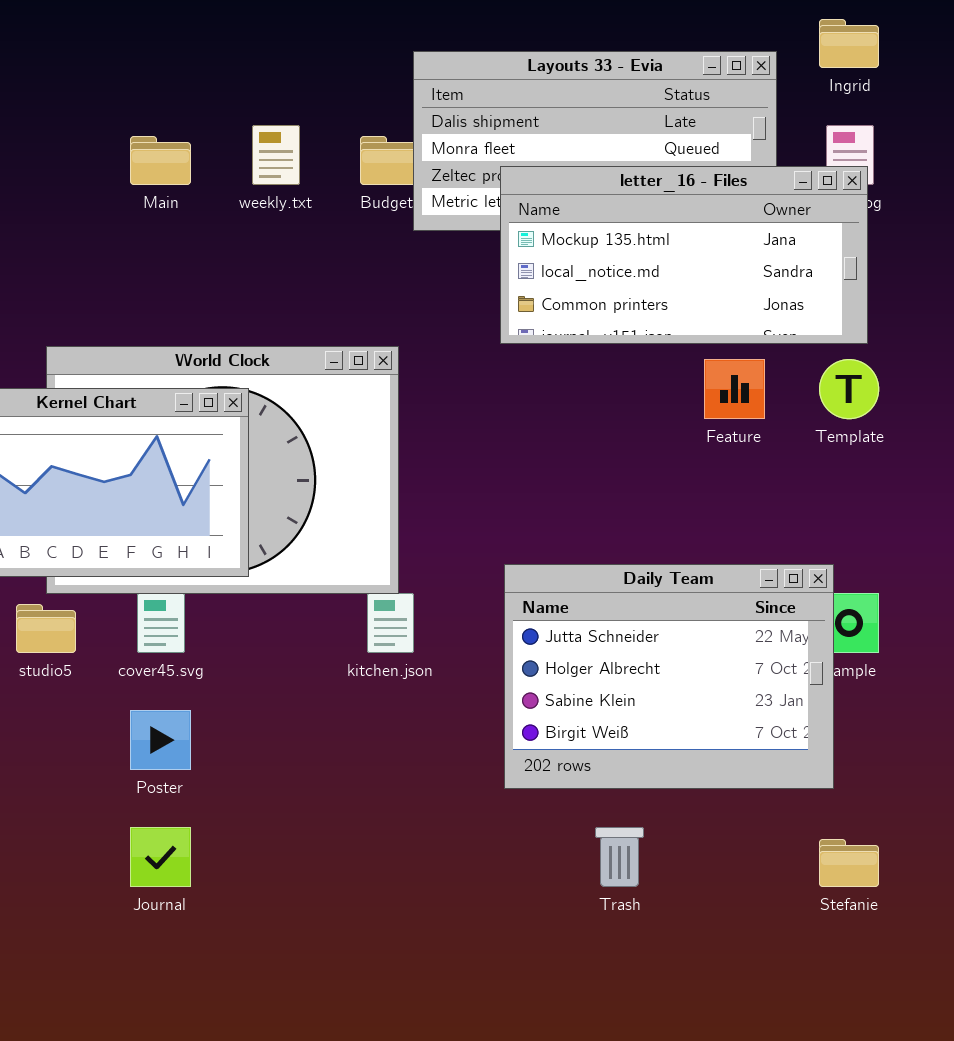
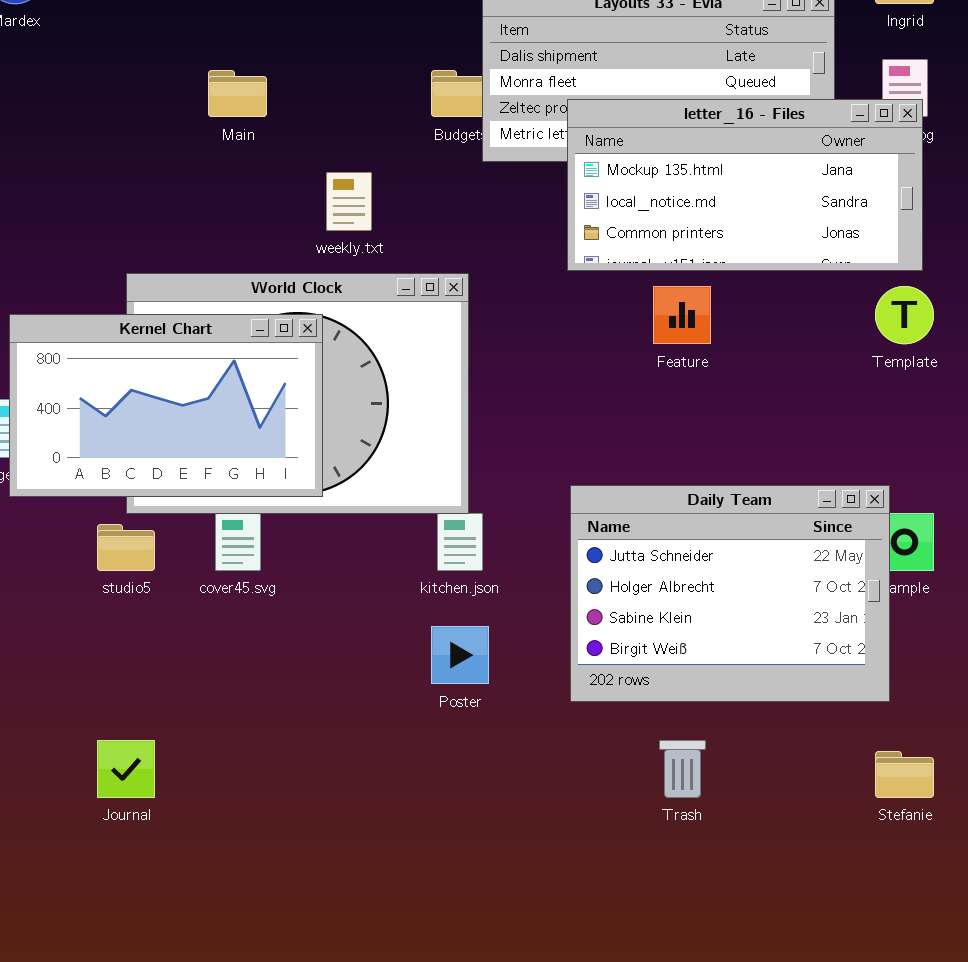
weekly.txt: [252,125,300,185] -> [326,172,372,231], moved
Feature: [704,359,765,419] -> [653,286,711,344], moved
Poster: [130,710,191,770] -> [431,626,489,684], moved
Journal: [130,827,191,887] -> [97,740,155,798], moved

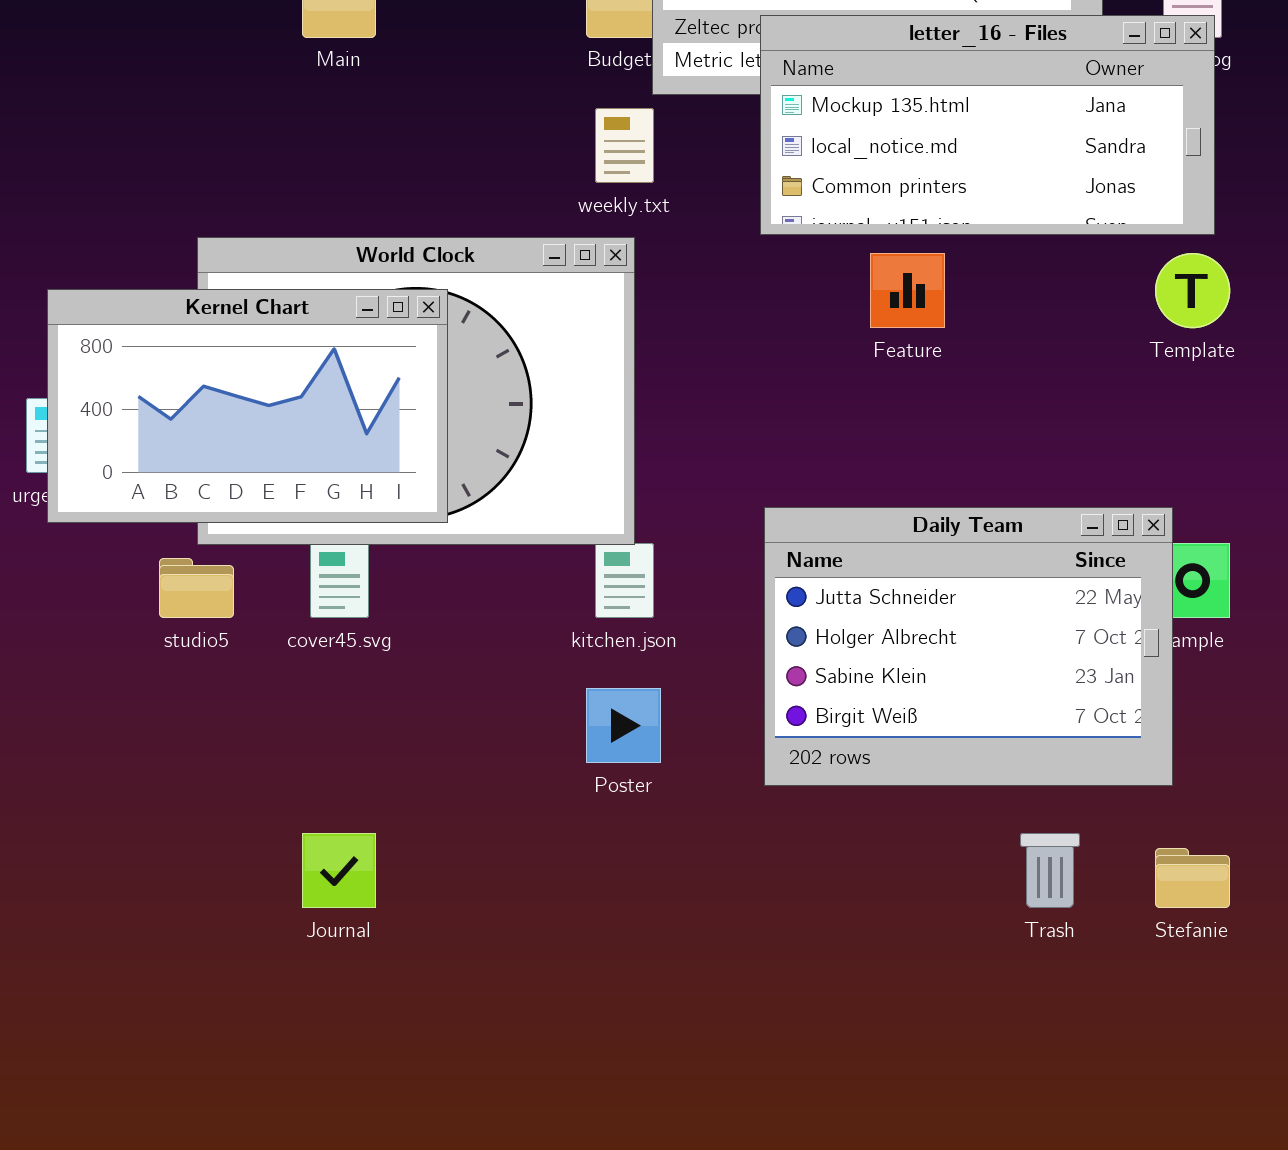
weekly.txt: [326,172,372,231] -> [595,108,654,183], moved
Journal: [97,740,155,798] -> [302,833,376,908], moved
Trash: [659,740,706,798] -> [1020,833,1080,908], moved

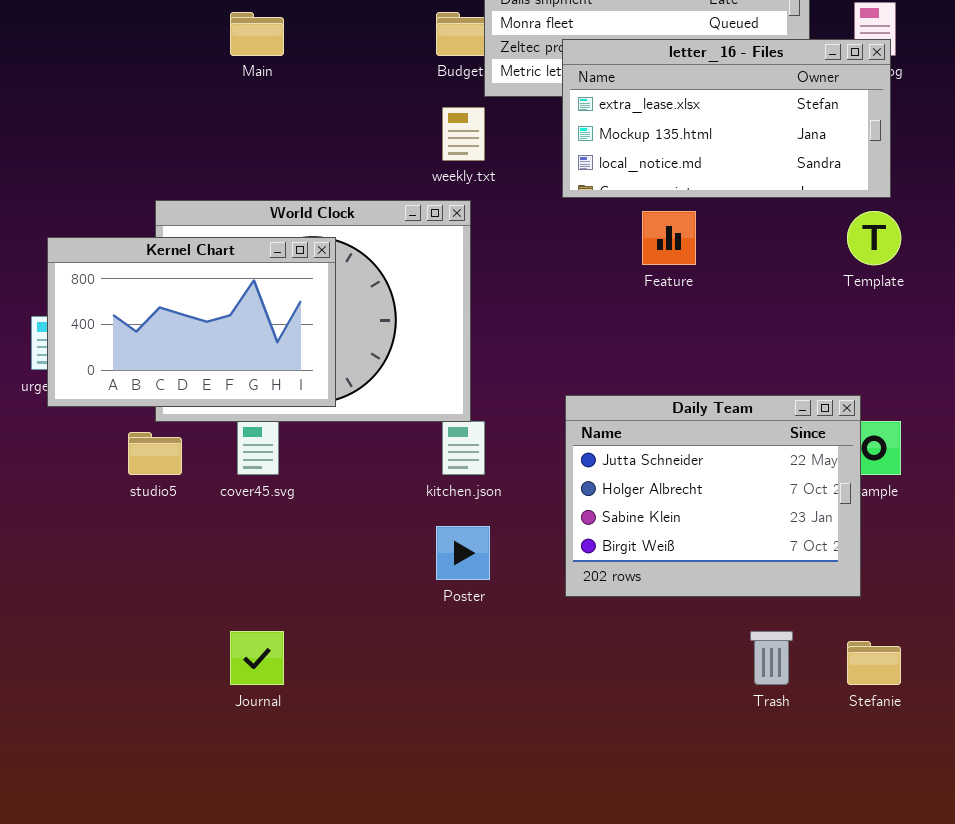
letter_16 - Files: [760,15,1215,235] -> [562,39,891,198], scrolled up 1 row

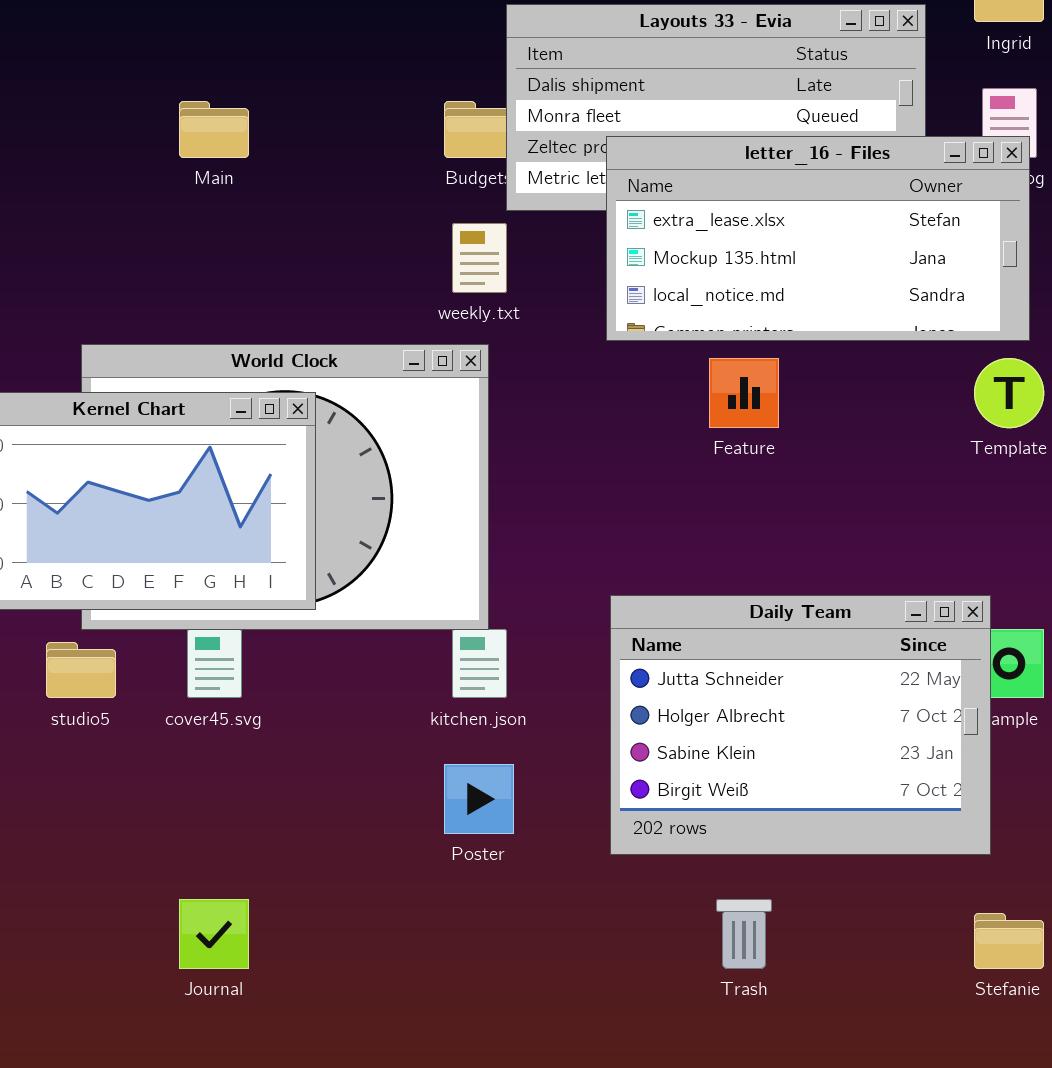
Trash: [750,631,793,685] -> [716,899,772,969], moved

